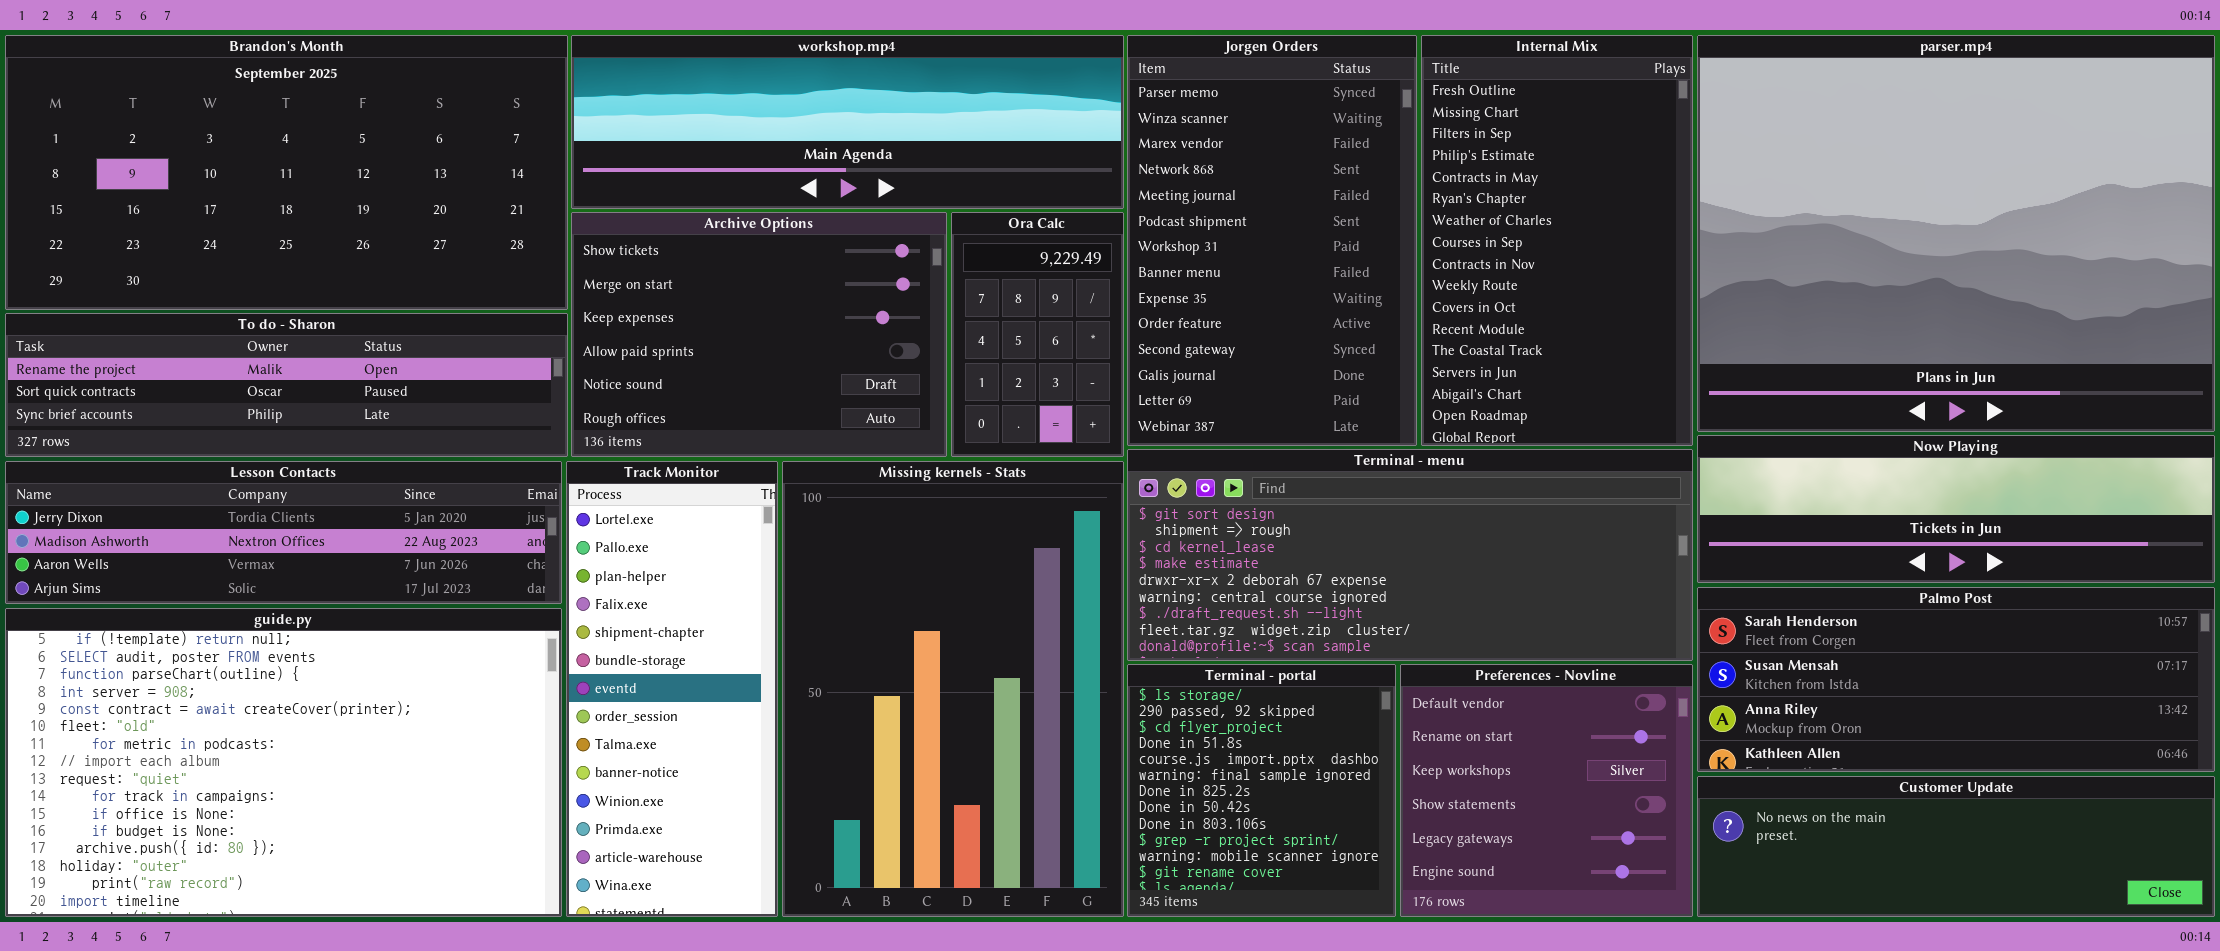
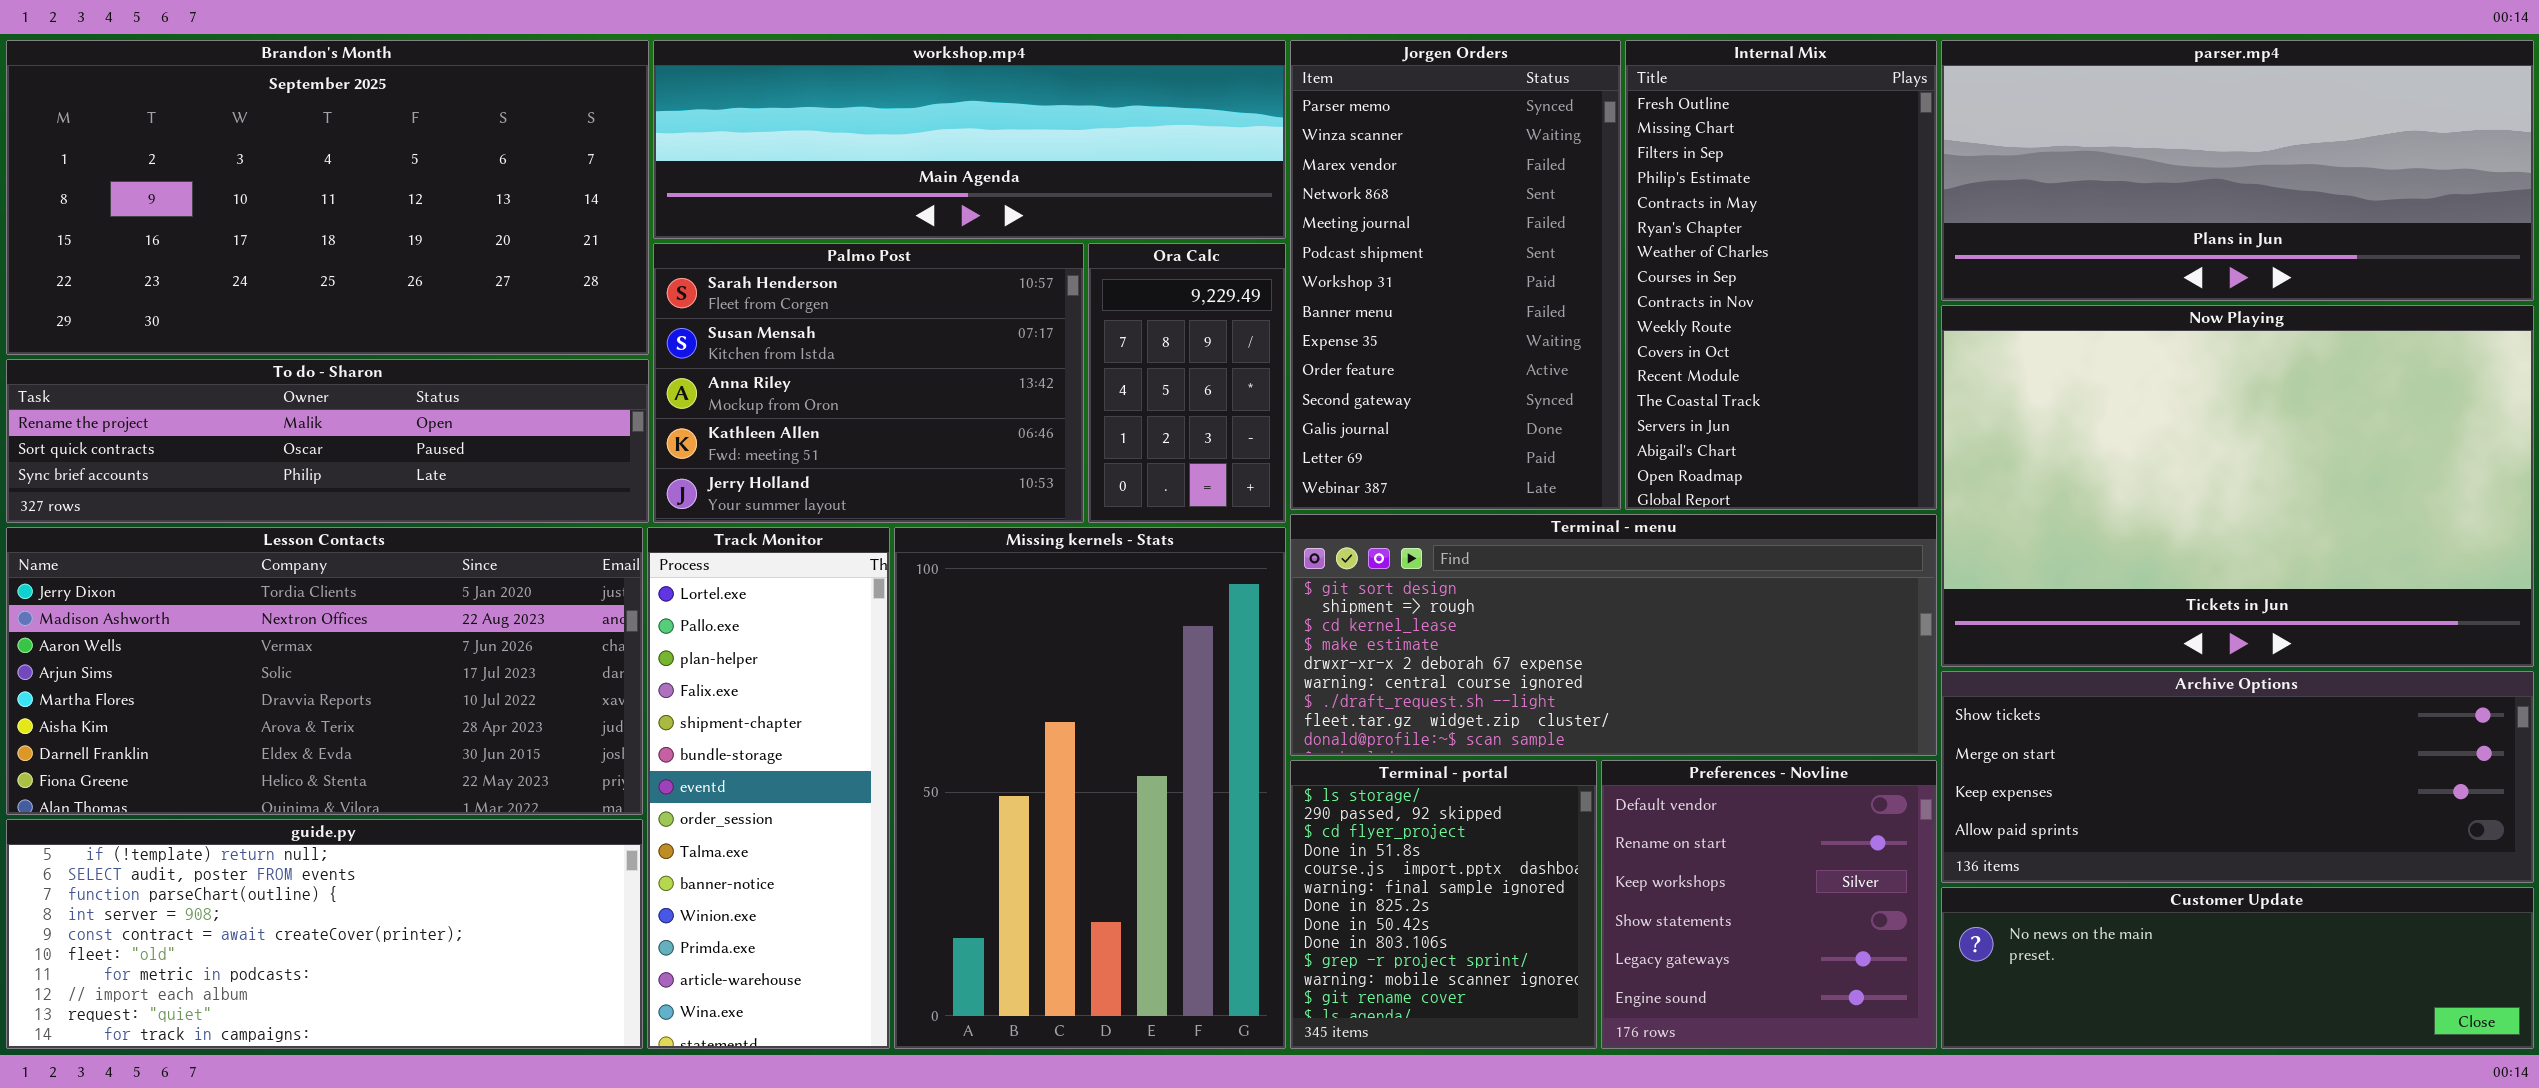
parser.mp4: [1697,35,2215,432] -> [1941,40,2534,301], resized
Archive Options: [571,212,947,457] -> [1941,671,2534,883], moved, resized
Now Playing: [1697,435,2215,583] -> [1941,305,2534,667], resized
Lesson Contacts: [5,461,562,604] -> [6,527,643,815], resized
Palmo Post: [1697,587,2215,772] -> [653,243,1084,523], moved, resized
guide.py: [5,608,562,917] -> [6,819,643,1049], resized

